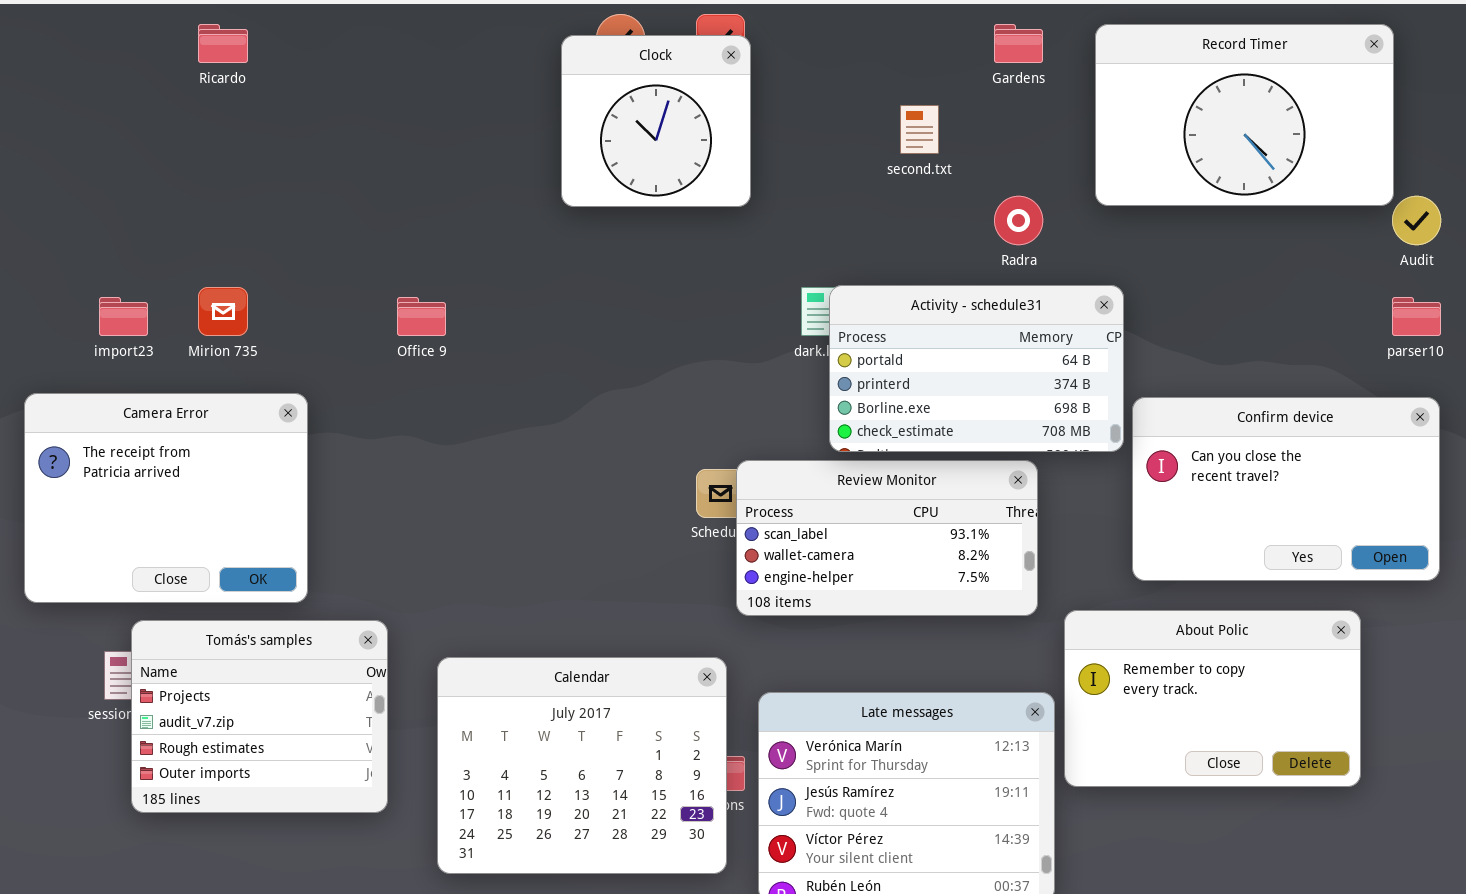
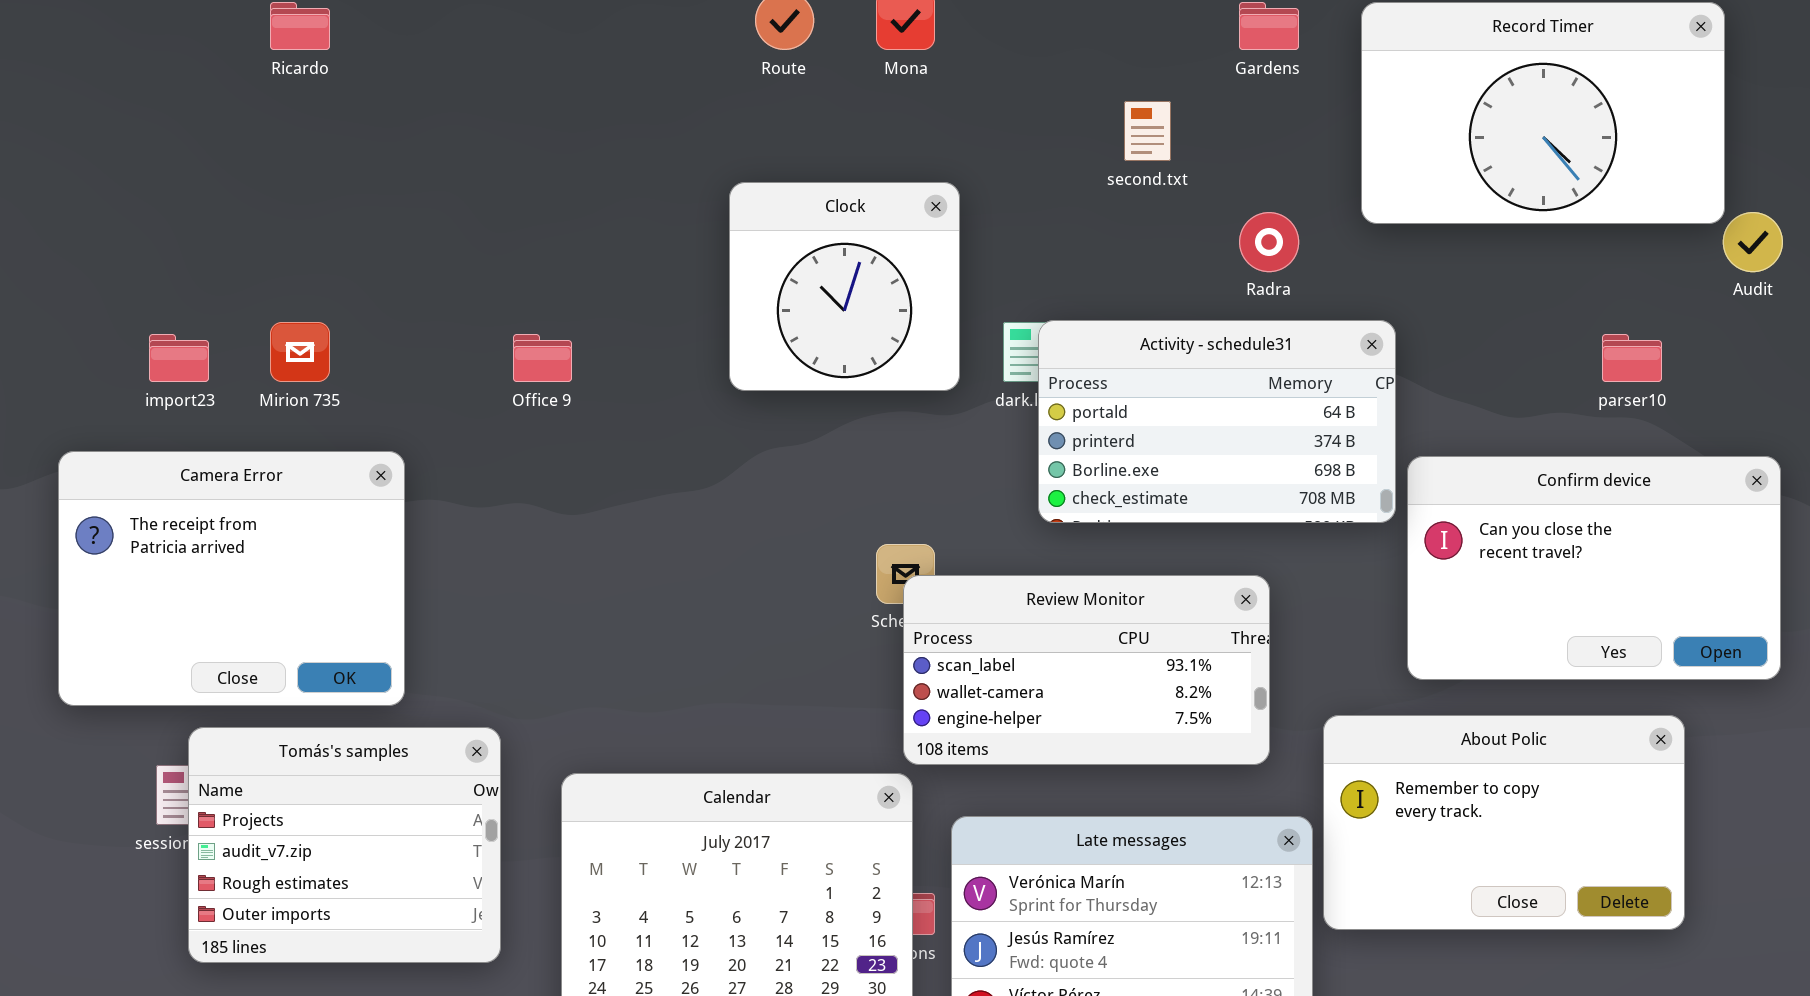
Clock: [561,35,751,207] -> [729,182,960,391], moved
parser10: [1392,297,1441,336] -> [1602,334,1662,382], moved
Review Monitor: [736,460,1038,616] -> [903,575,1270,765], moved

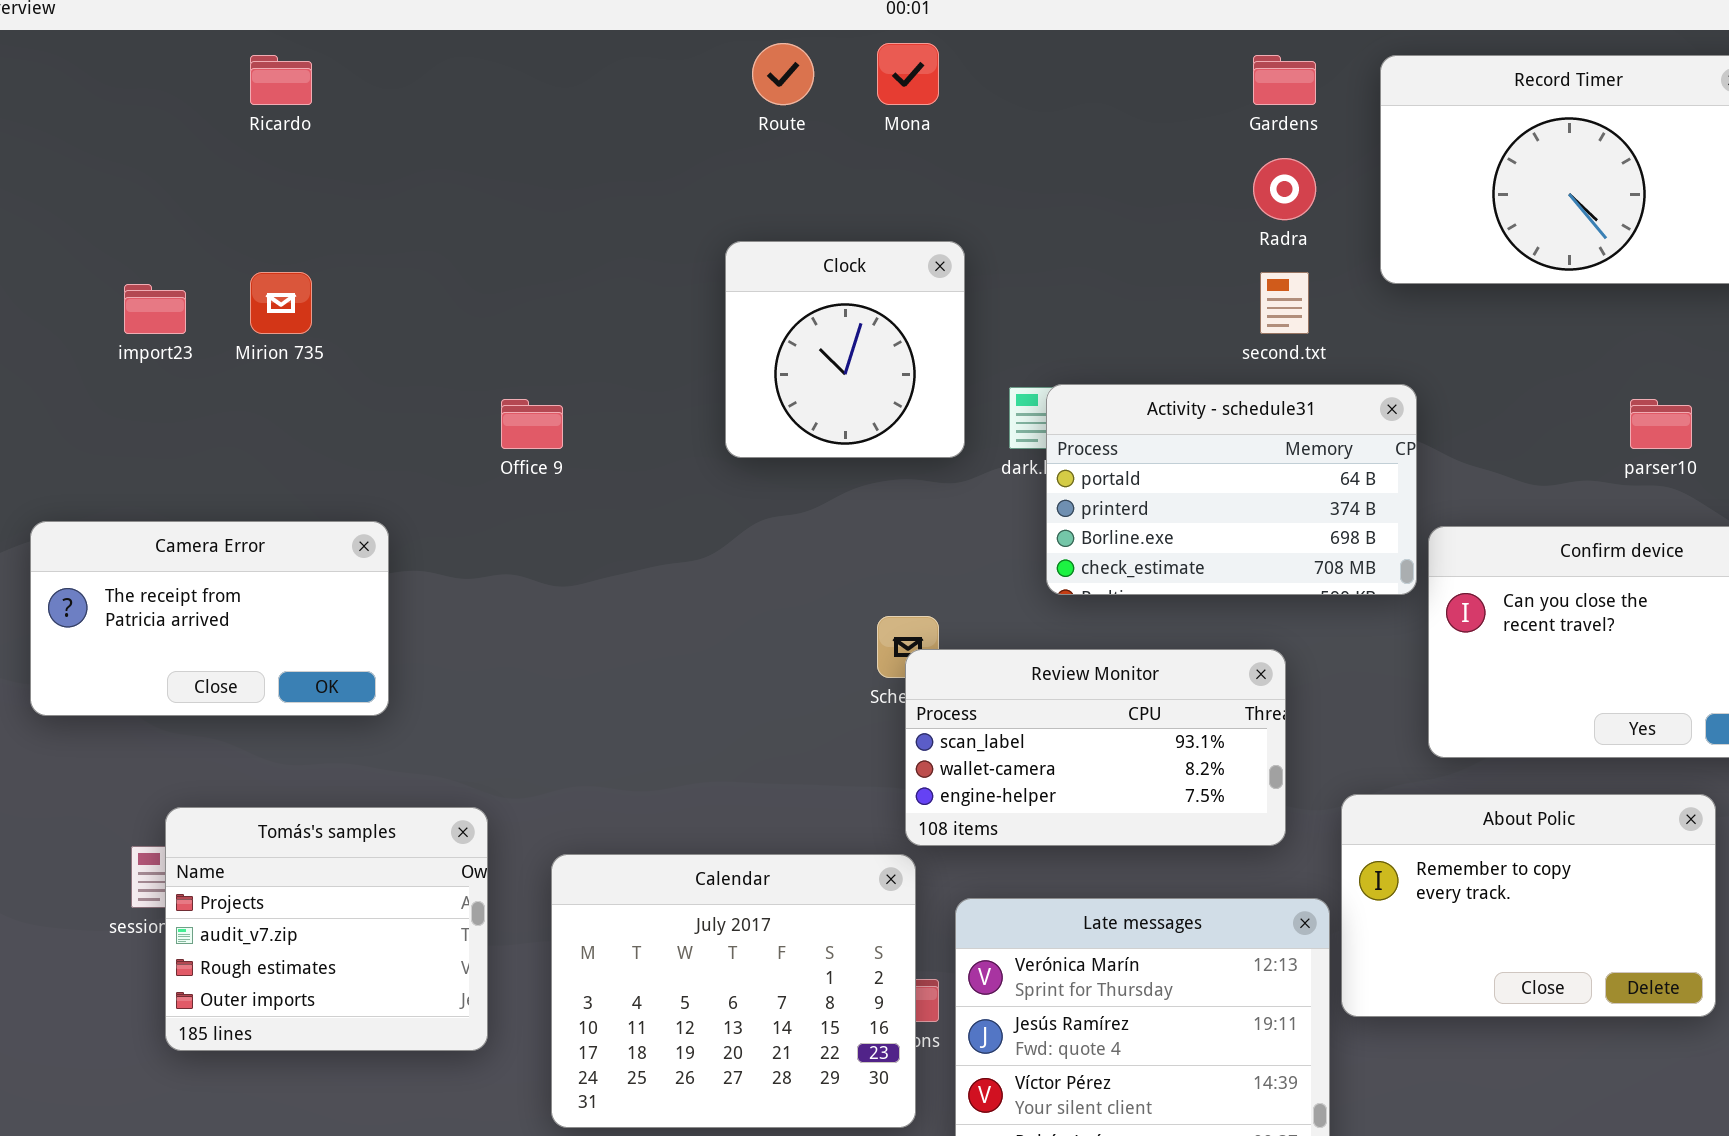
second.txt: [1124,101,1171,161] -> [1260,272,1309,334], moved
Radra: [1239,212,1299,272] -> [1253,158,1316,220], moved
Mirion 735: [270,322,330,382] -> [250,272,312,334], moved
import23: [149,334,209,382] -> [124,284,186,334], moved
Camera Error: [58,451,405,706] -> [30,521,389,716], resized

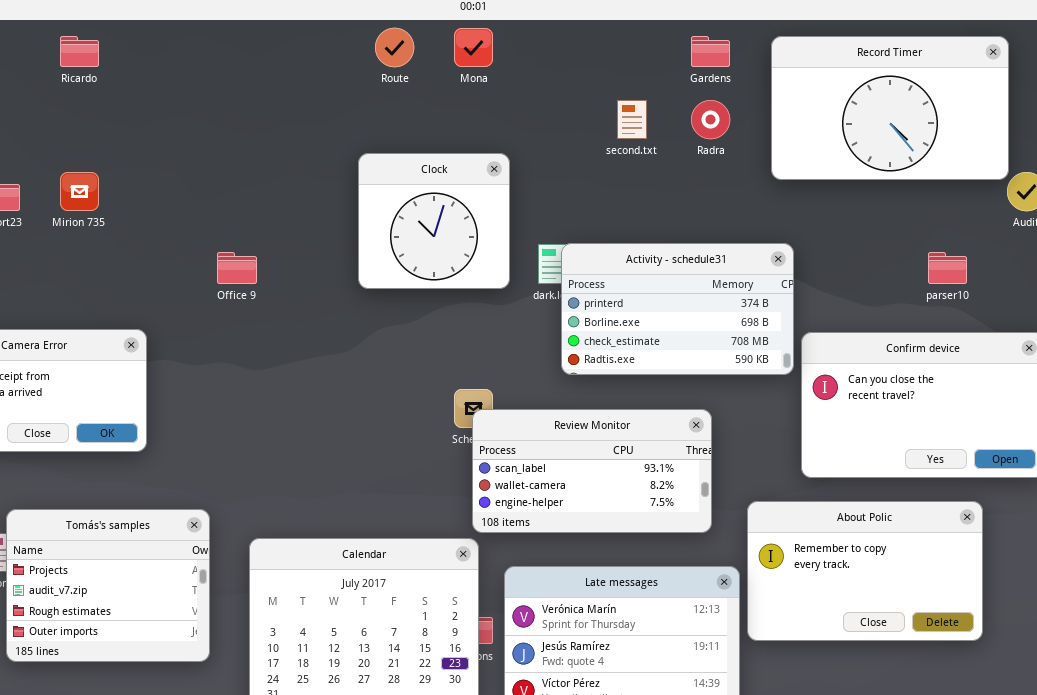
second.txt: [1260,272,1309,334] -> [617,100,647,139], moved
Activity - schedule31: [1046,384,1417,595] -> [561,243,794,375], scrolled down 1 row

